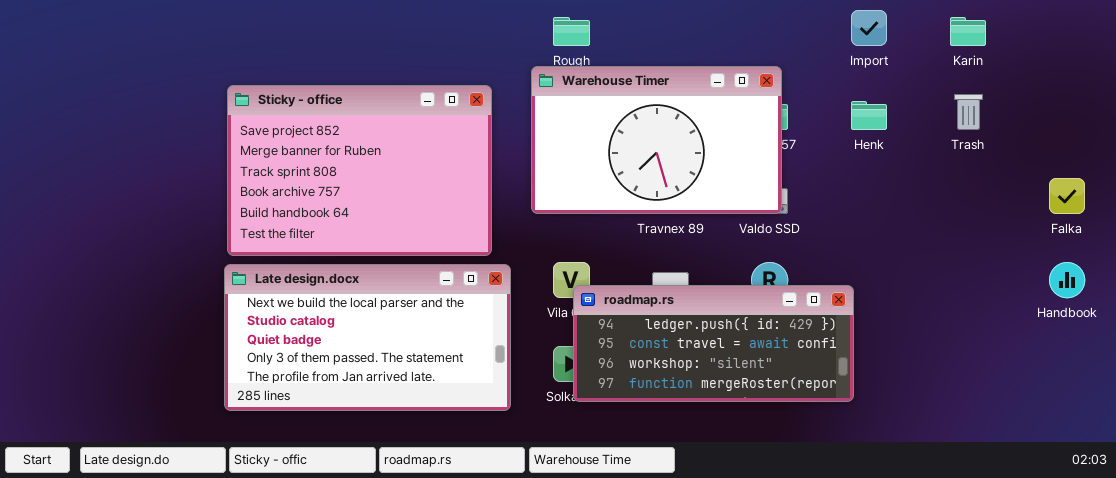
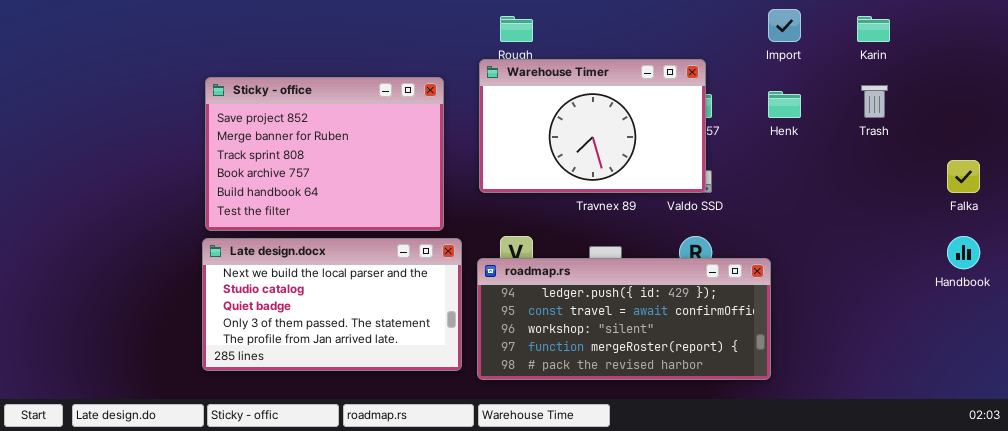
roadmap.rs: [573,285,854,402] -> [477,258,771,380], resized

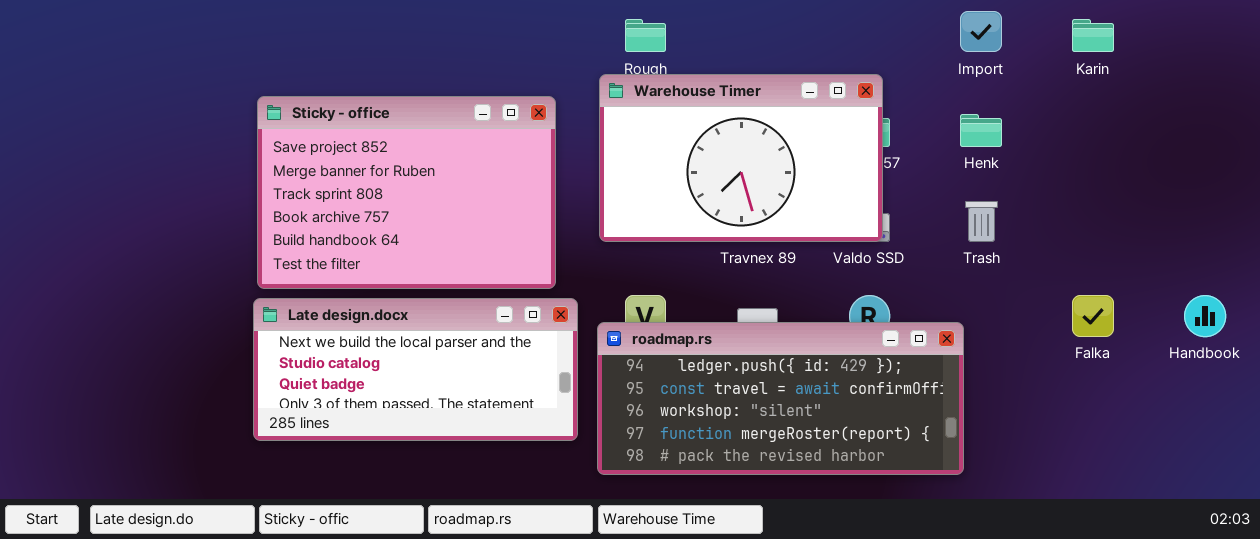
Trash: [861,85,888,118] -> [965,201,998,242], moved
Falka: [947,160,980,193] -> [1072,295,1114,337], moved
Late design.docx: [202,238,462,371] -> [253,298,578,441], resized

